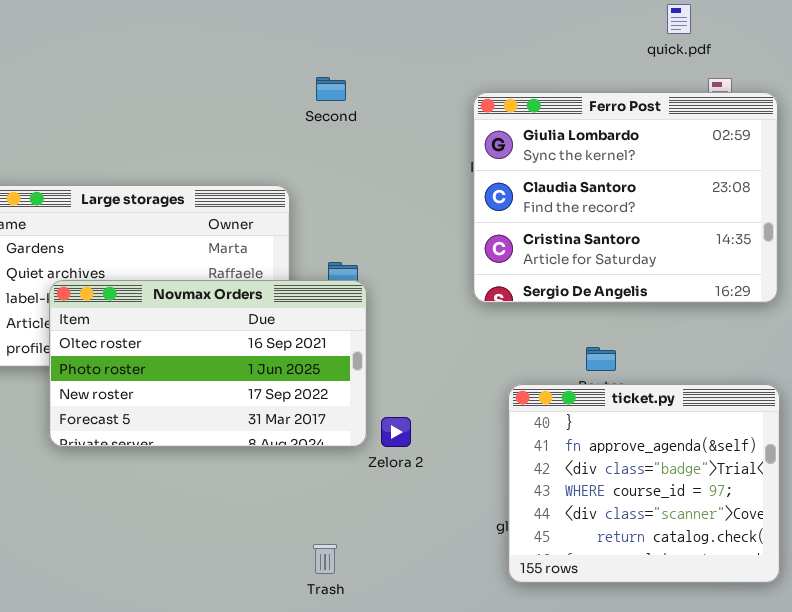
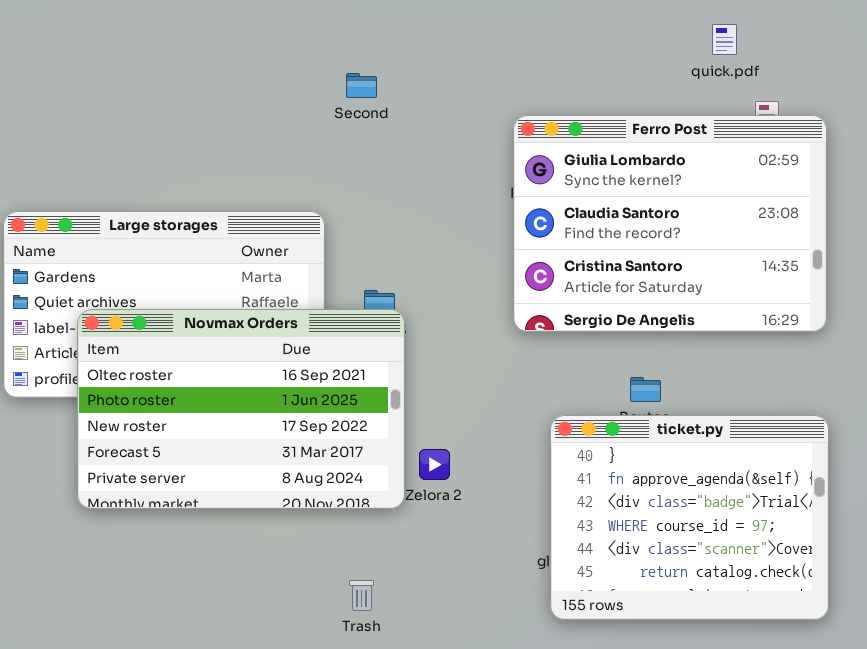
Second: [316,77,346,101] -> [346,73,377,98], moved
Novmax Orders: [49,280,367,447] -> [77,309,405,509], resized

